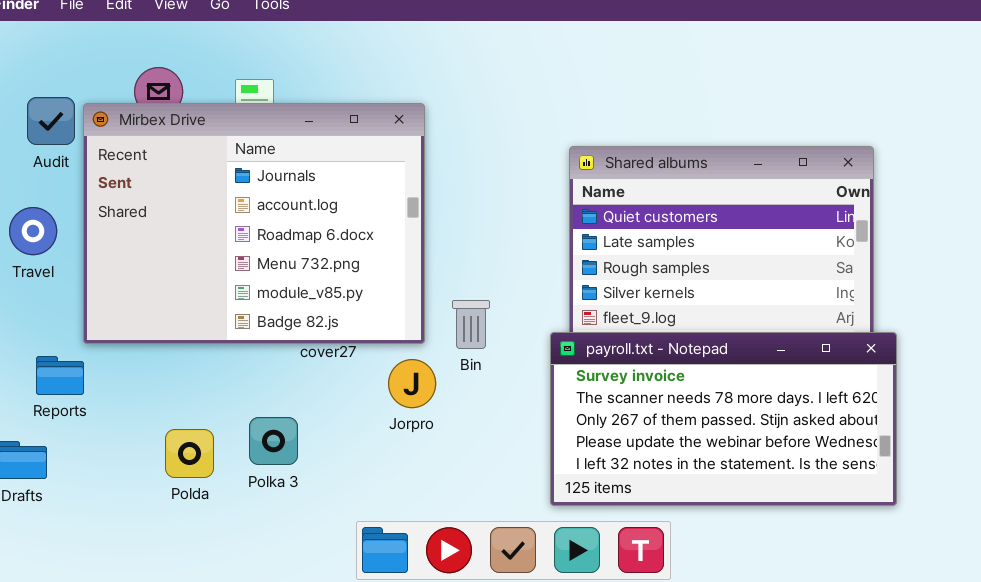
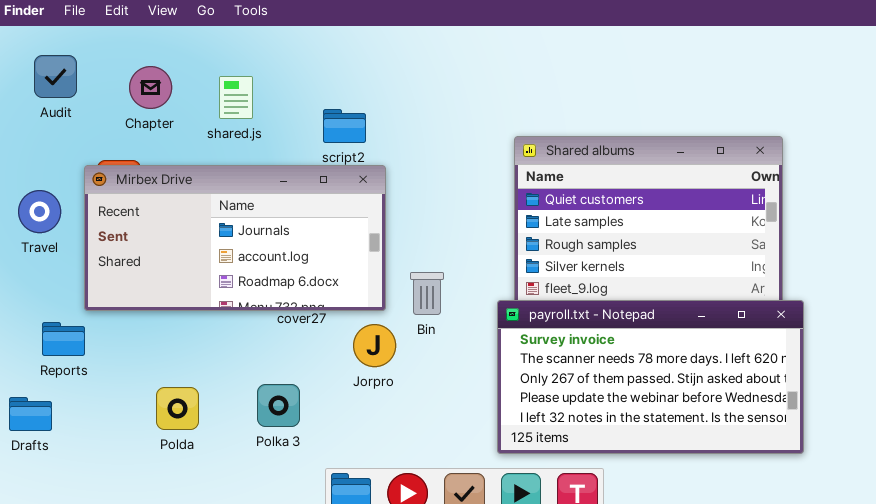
Audit: [27,97,75,145] -> [34,55,77,98], moved
Mirbex Drive: [83,103,425,344] -> [84,165,386,311], resized
Polka 3: [249,417,298,465] -> [257,384,300,427], moved

